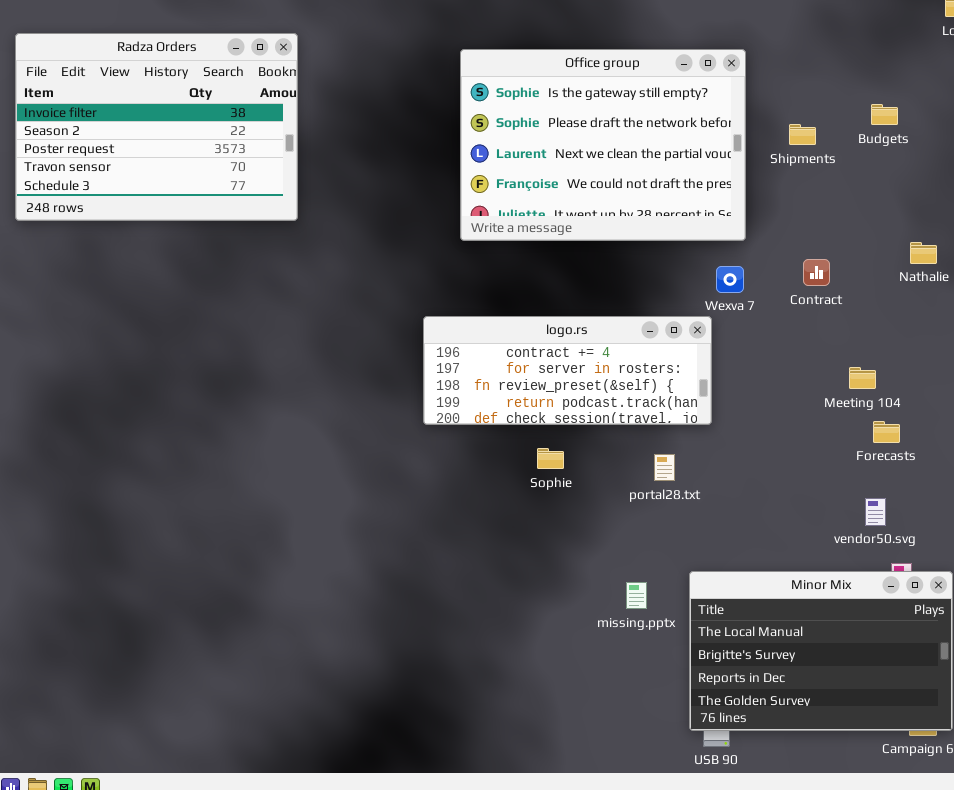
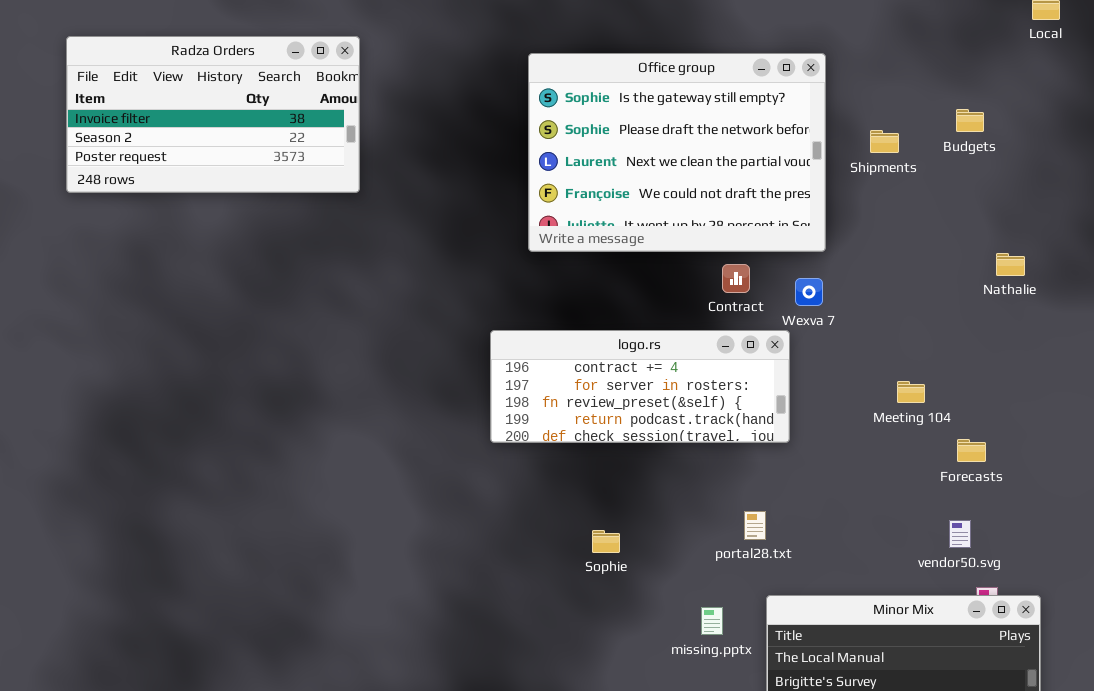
Radza Orders: [15,33,298,221] -> [66,36,360,193], resized
Contract: [803,259,830,286] -> [722,264,750,293], moved
Meeting 104: [849,367,876,389] -> [897,381,925,403], moved
Sophie: [537,448,564,469] -> [592,530,620,553], moved
portal28.txt: [654,454,675,481] -> [744,511,766,540], moved

